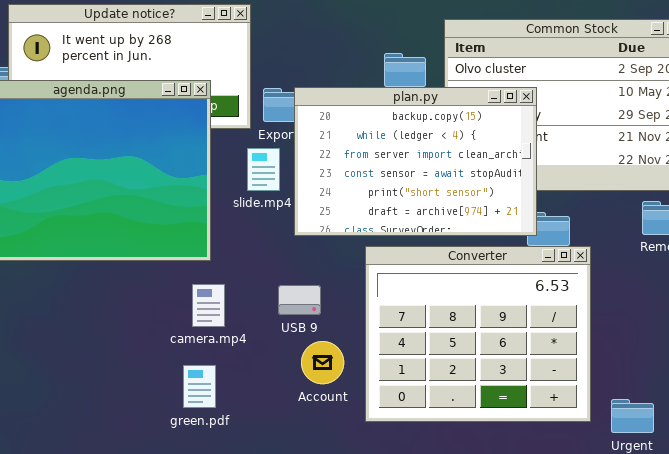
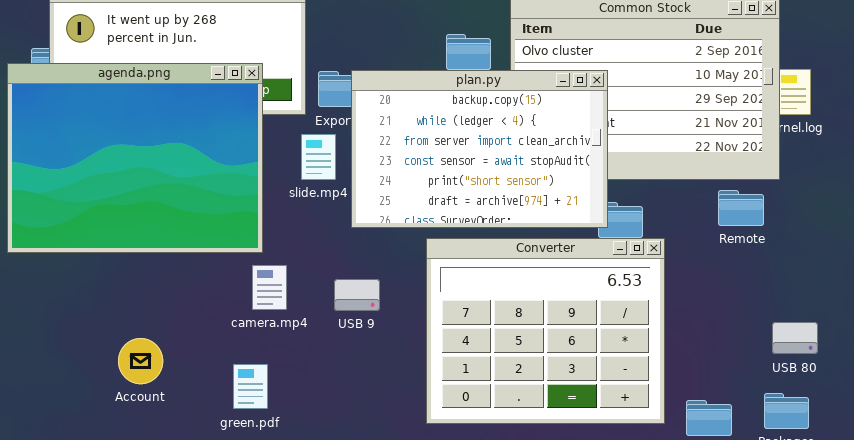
camera.mp4: [192,284,225,327] -> [252,265,287,310], moved
Account: [301,341,344,384] -> [118,338,163,384], moved

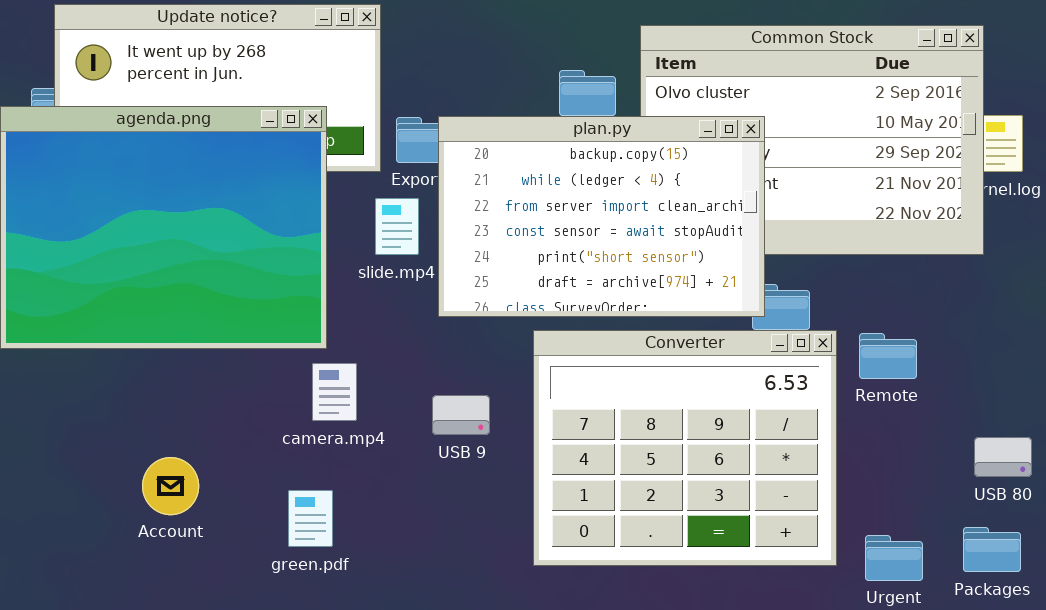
Remote: [718,190,764,226] -> [859,333,917,379], moved
USB 9: [334,279,380,311] -> [432,395,490,435], moved

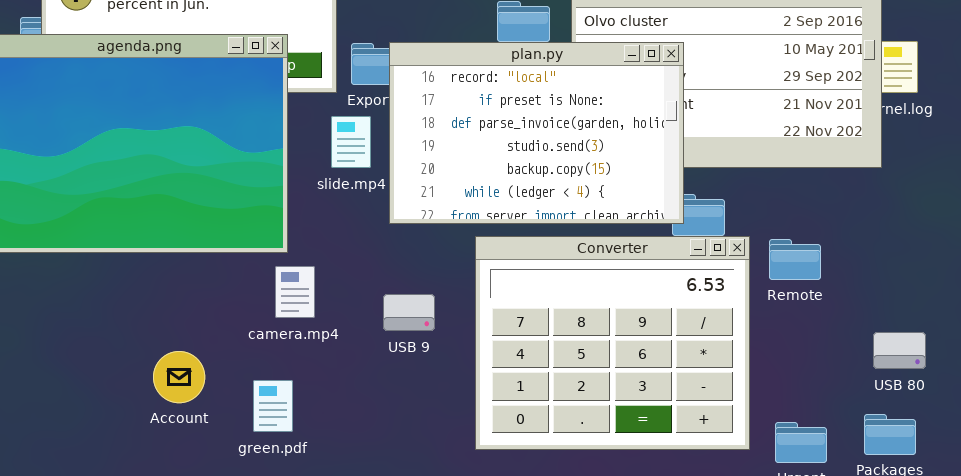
plan.py: [438,116,765,317] -> [389,42,684,224], scrolled up 4 rows
Account: [142,457,199,515] -> [153,351,205,403], moved

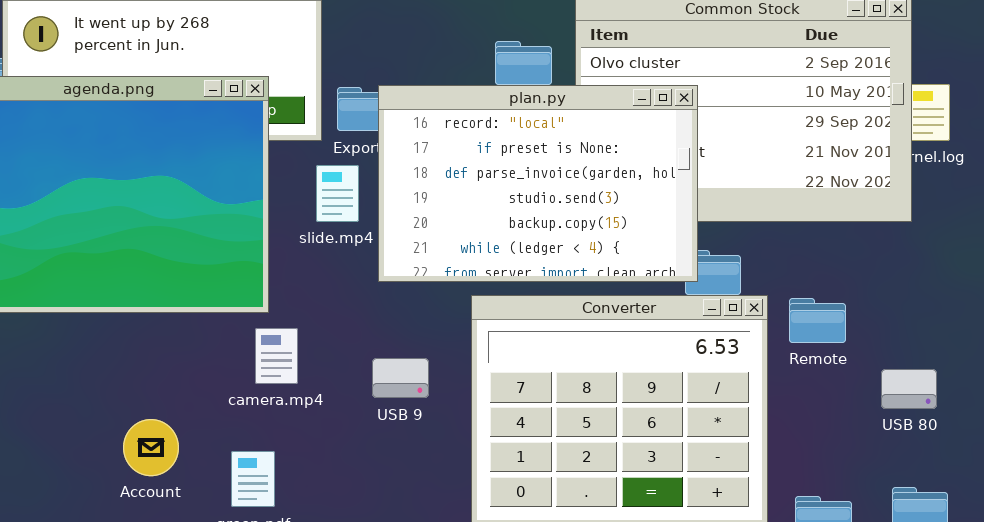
USB 80: [873,332,926,369] -> [881,369,937,409], moved

